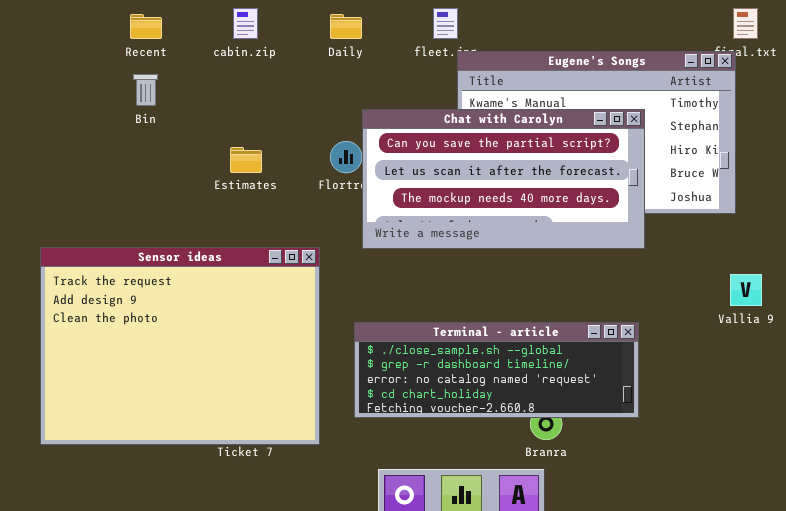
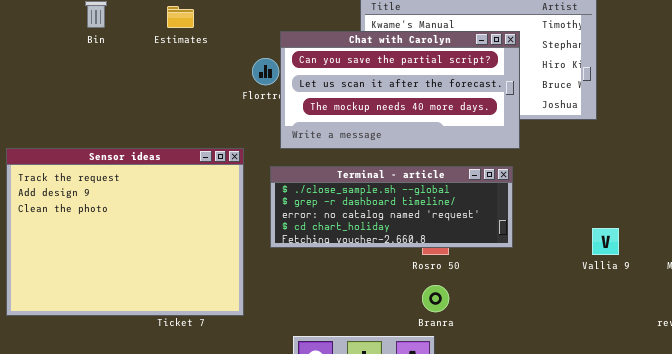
Estimates: [230,147,262,173] -> [167,6,194,28], moved
Vallia 9: [730,274,762,306] -> [592,228,619,255], moved
Terminal - article: [354,322,639,418] -> [270,166,513,248], moved

